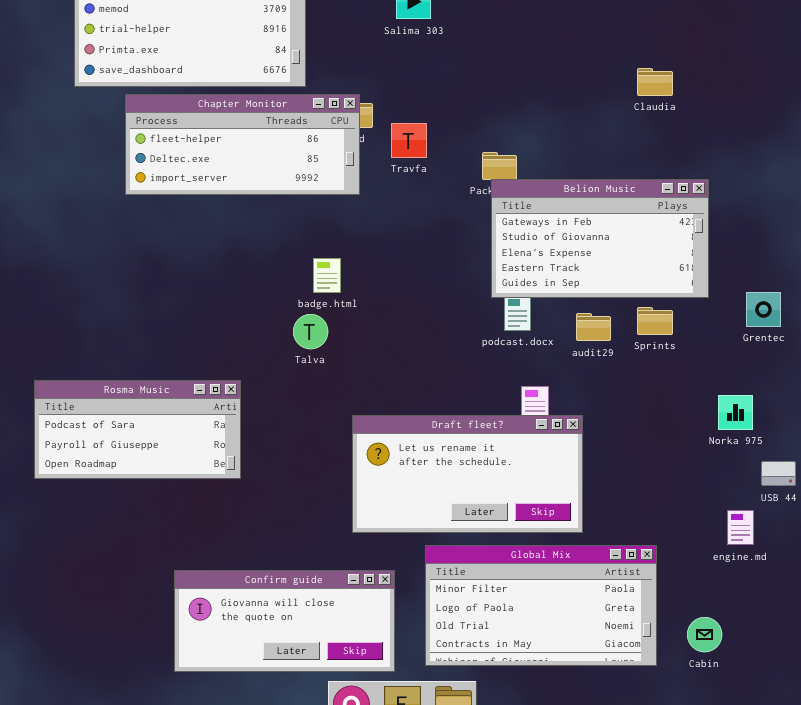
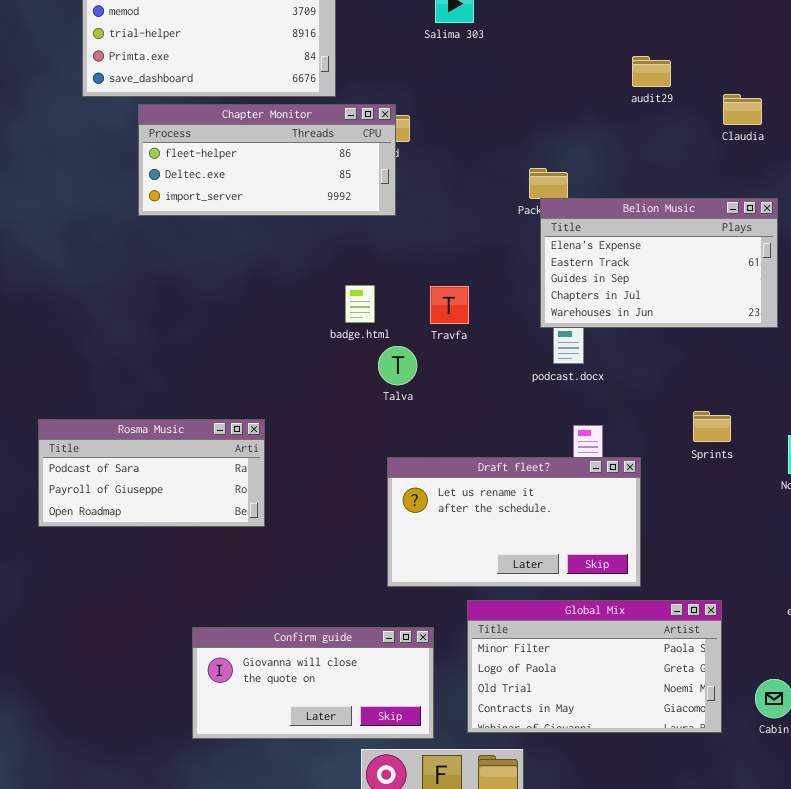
Claudia: [637,68,673,96] -> [723,94,762,125], moved
Travfa: [391,123,427,158] -> [430,286,469,324], moved
Belion Music: [491,179,709,298] -> [540,198,778,328], scrolled down 2 rows
Sprints: [637,307,673,335] -> [693,411,731,442], moved
audit29: [576,313,611,341] -> [632,56,671,87], moved
Talva: [293,314,328,349] -> [378,346,417,385], moved

